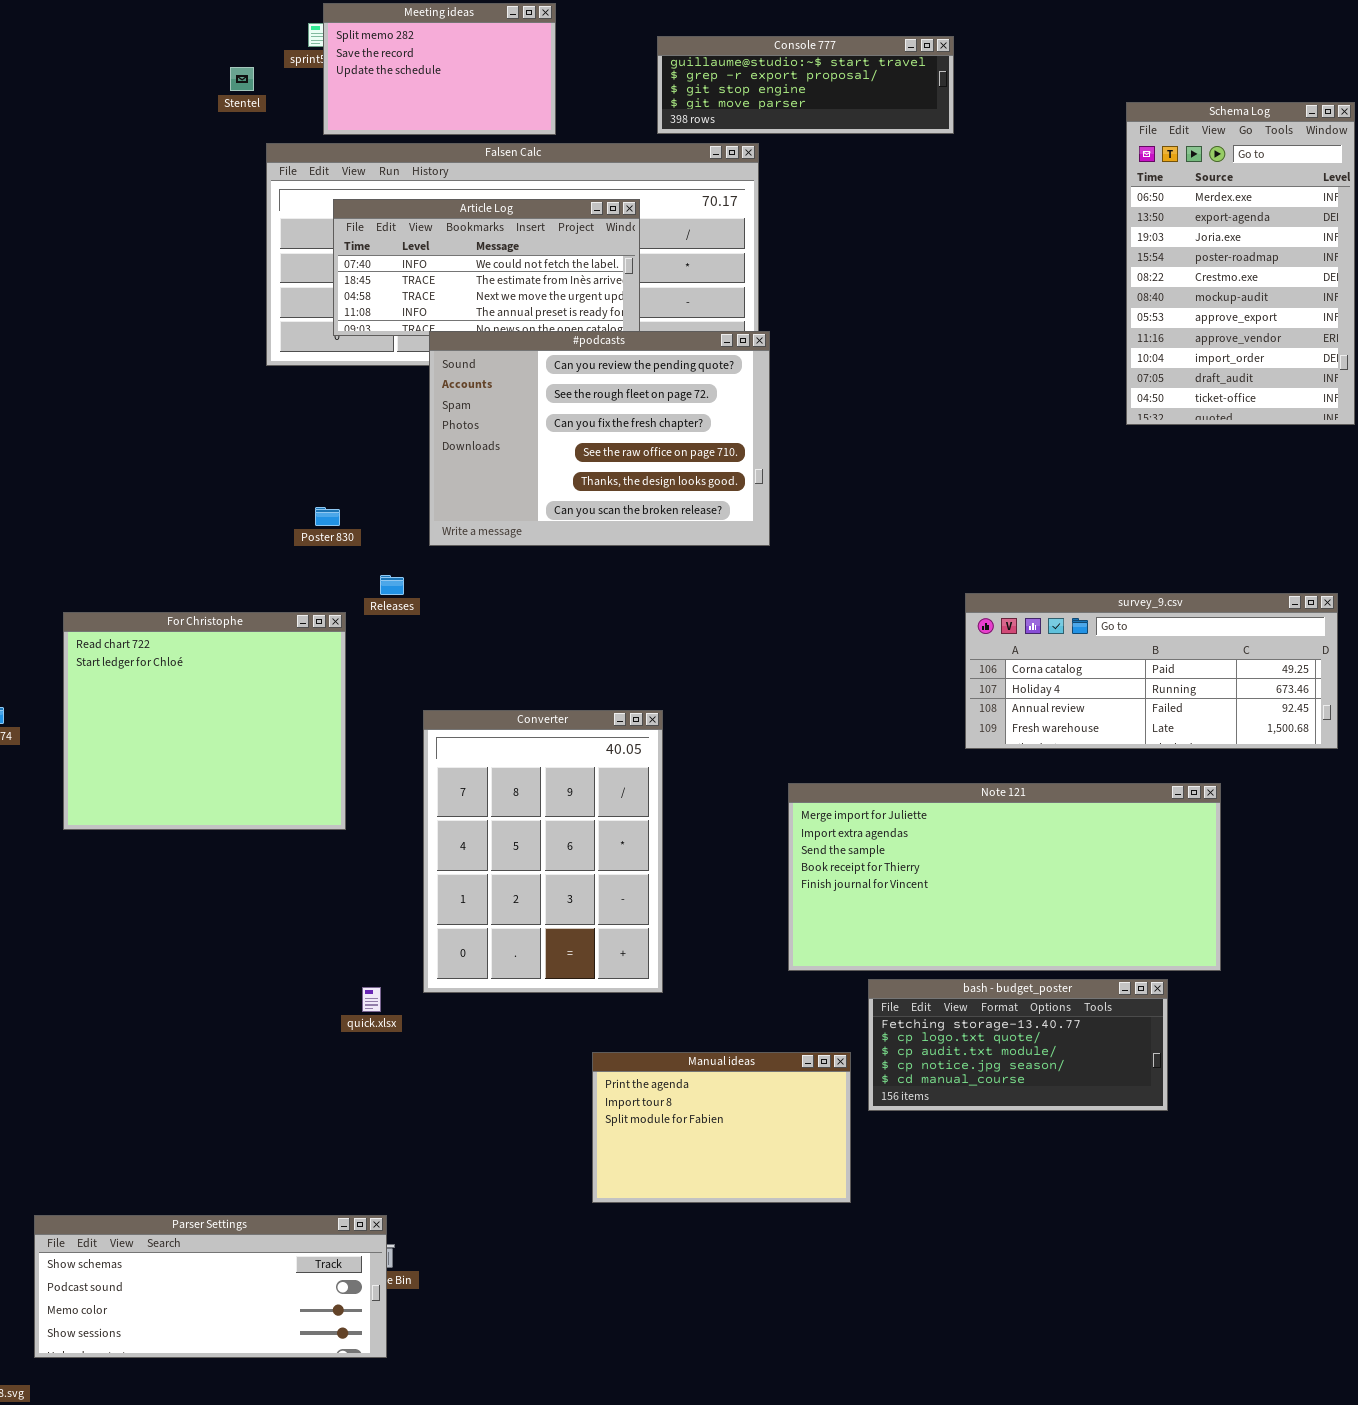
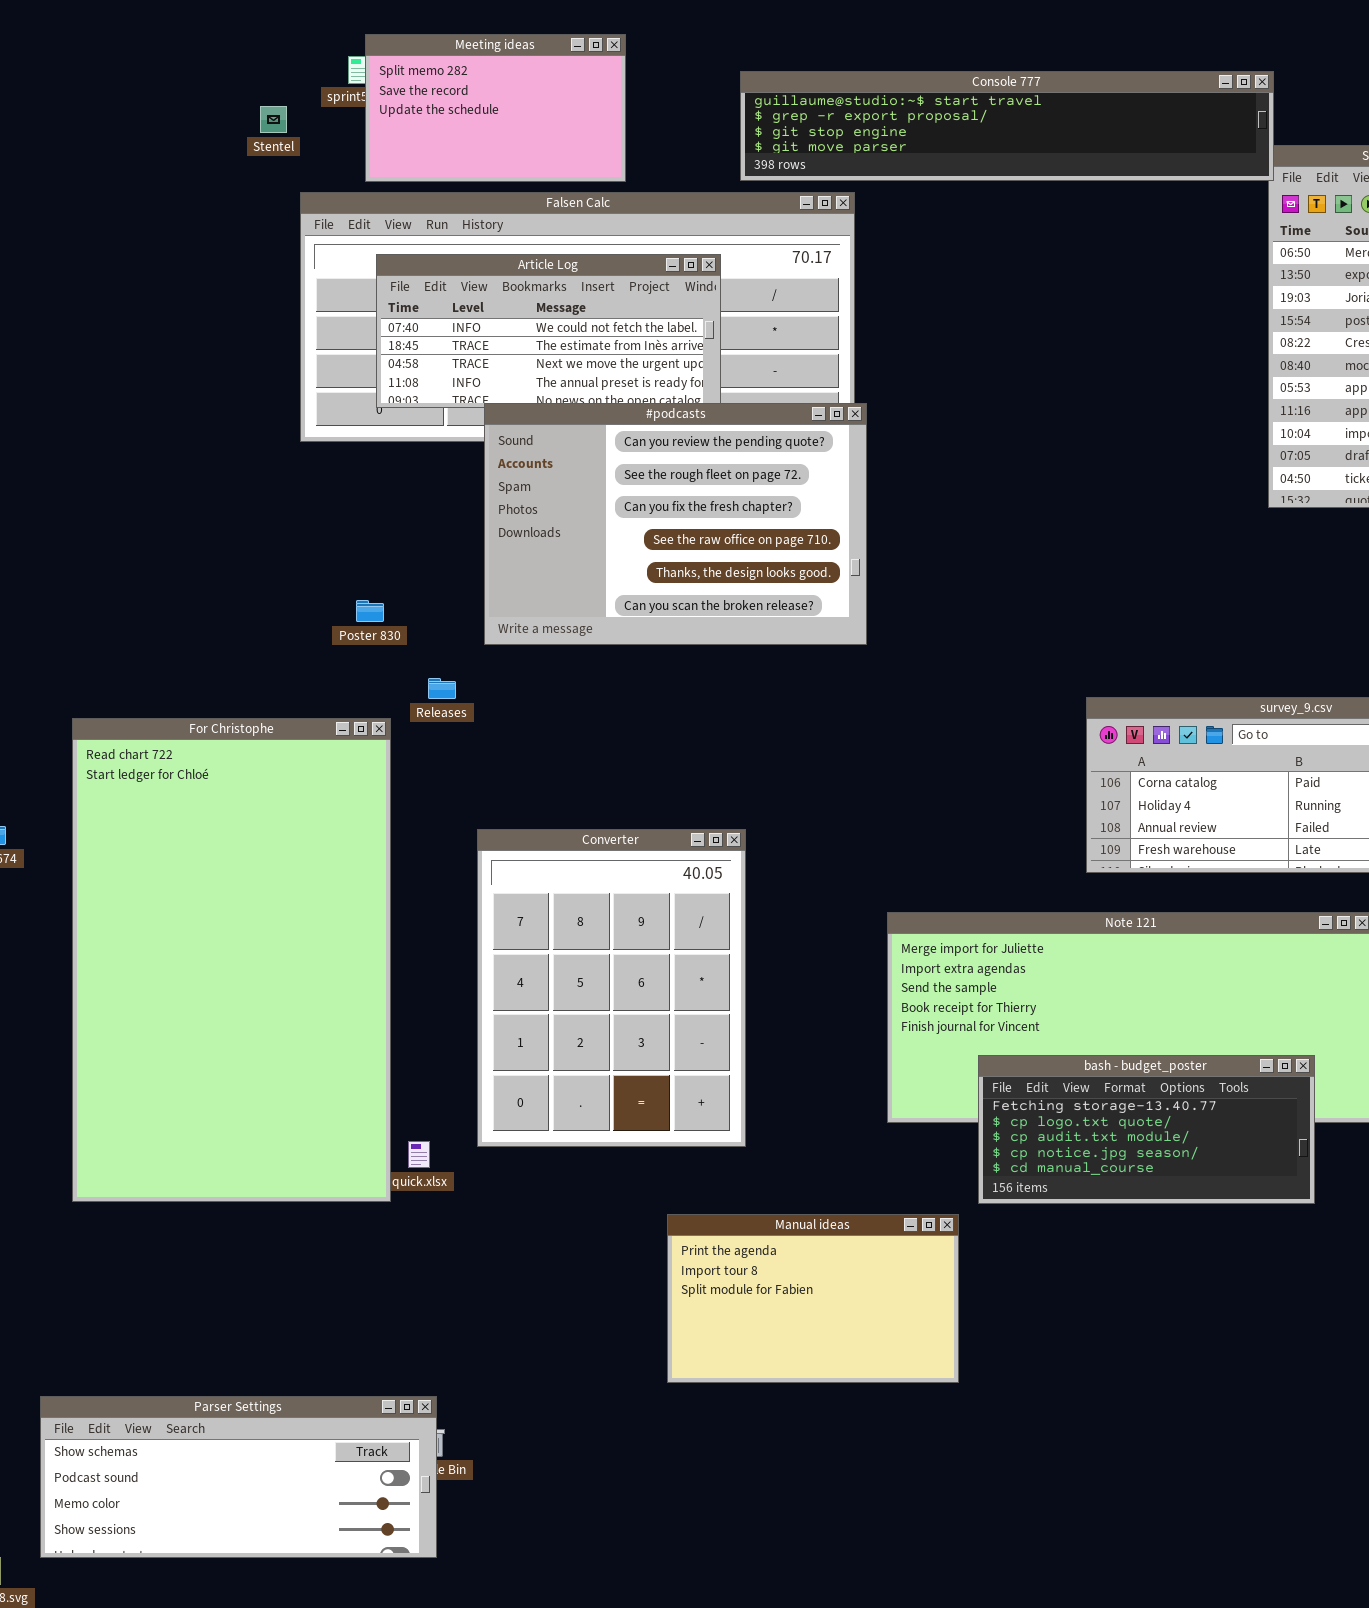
Console 777: [657,36,954,134] -> [740,71,1274,181], resized
For Christophe: [63,612,346,830] -> [72,718,391,1202], resized
bash - budget_poster: [868,979,1168,1111] -> [978,1055,1315,1204], moved

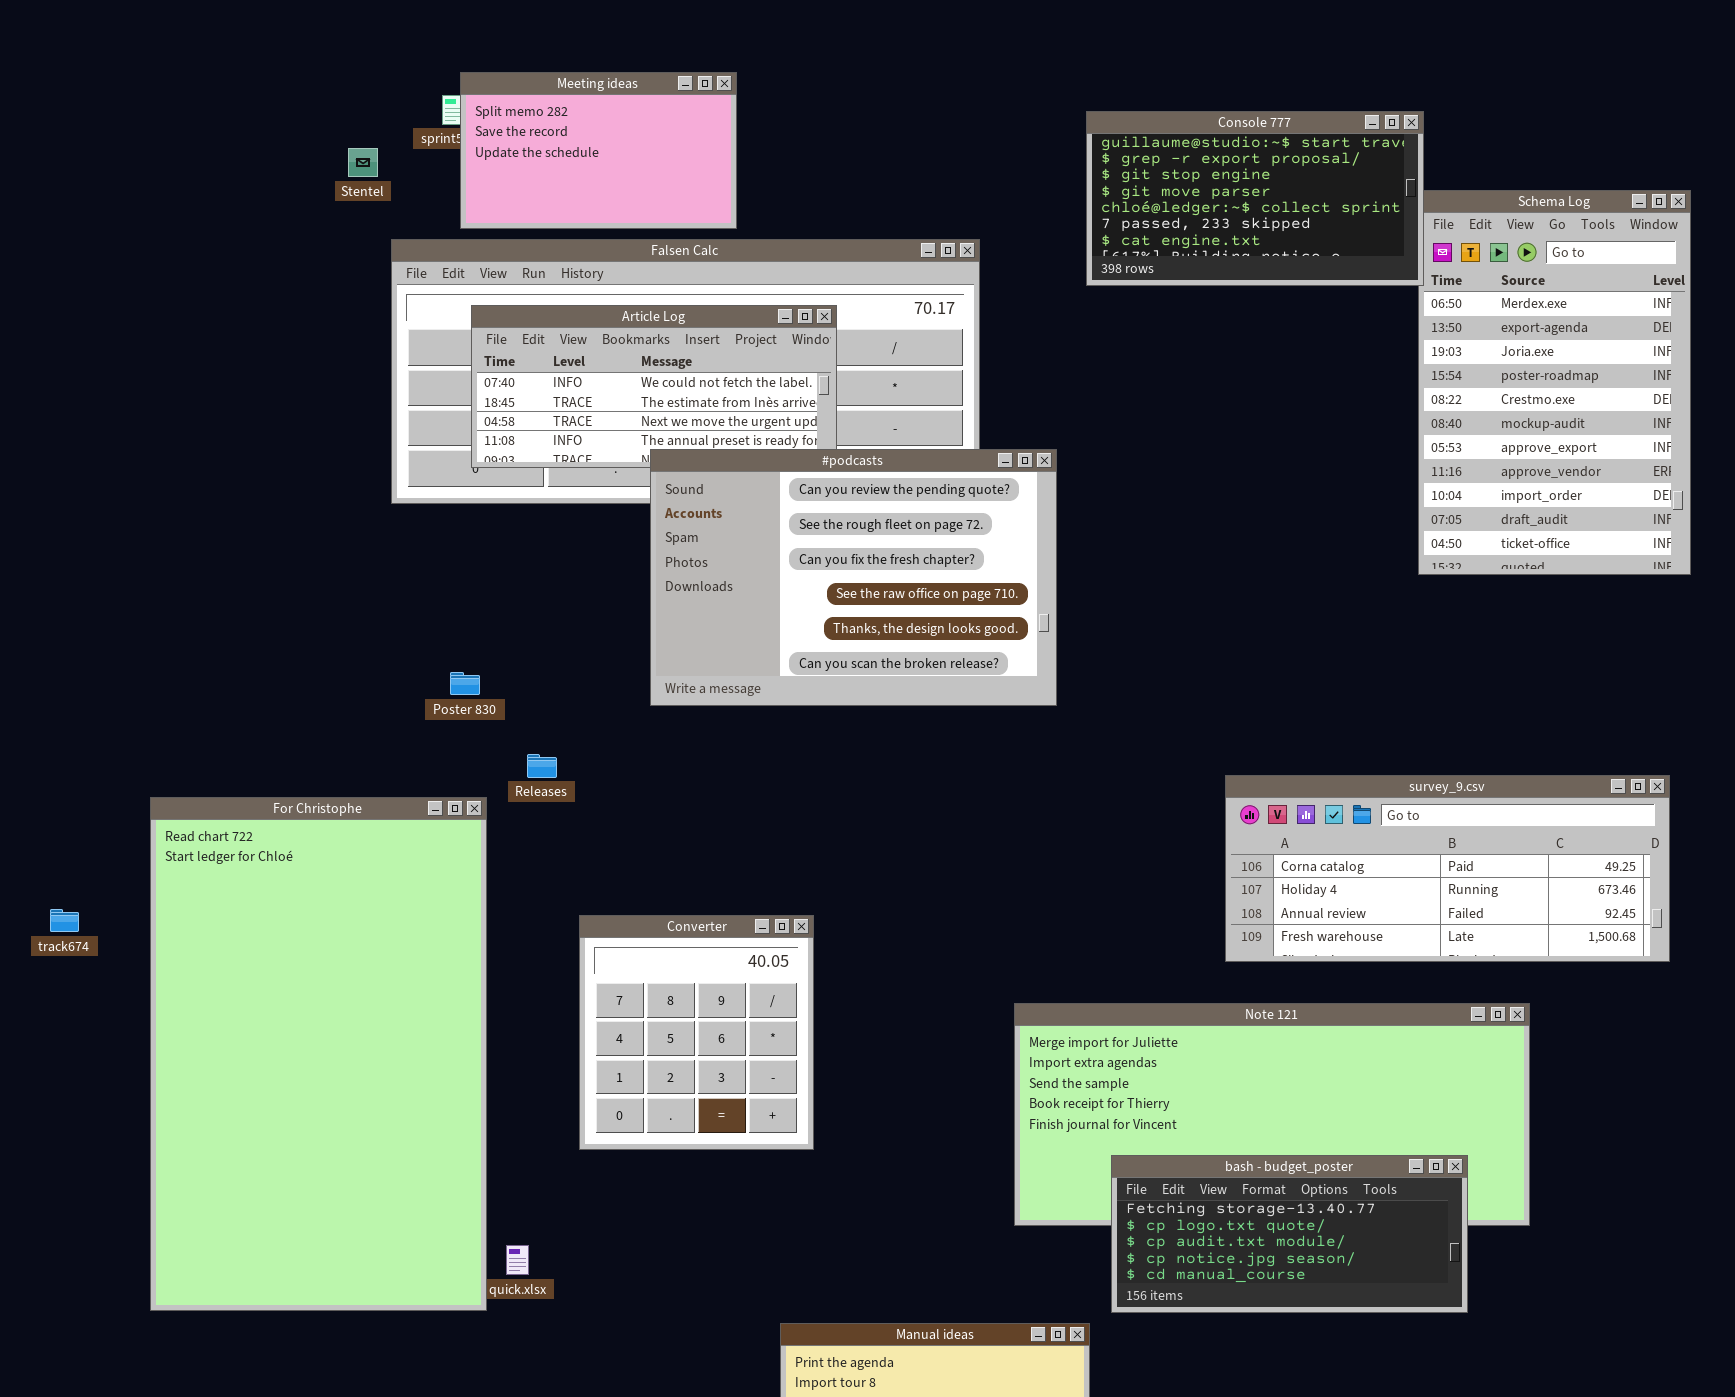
Console 777: [740,71,1274,181] -> [1086,111,1424,286], resized
#podcasts: [484,403,867,645] -> [650,449,1057,706], moved
Converter: [477,829,746,1147] -> [579,915,814,1150], resized

